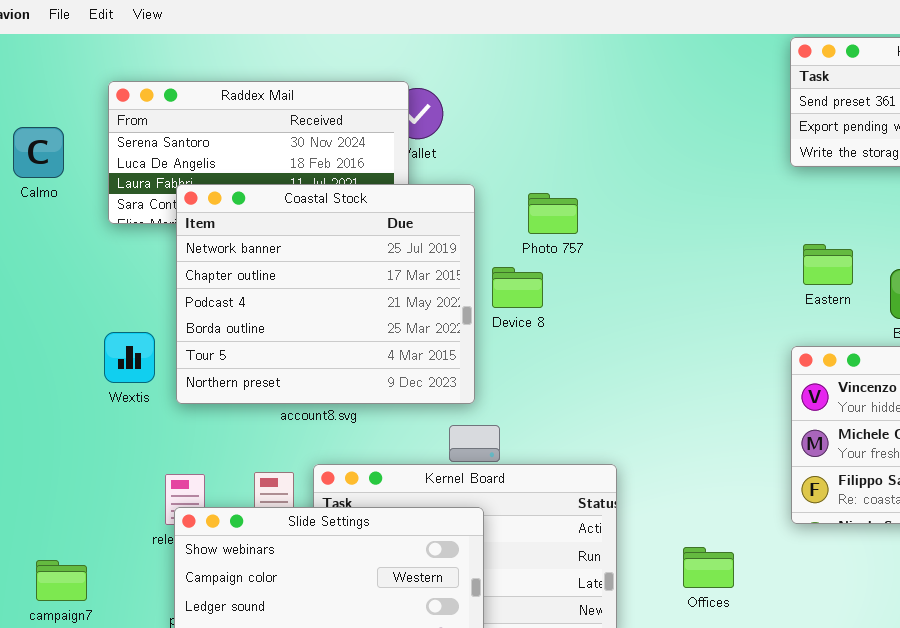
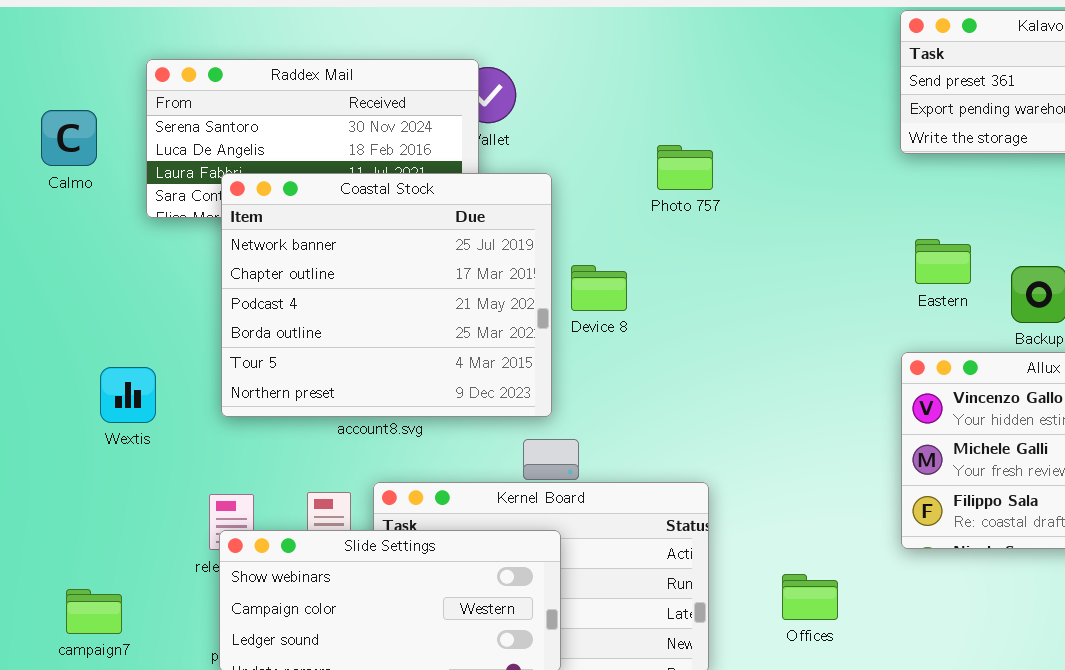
Photo 757: [528,193,578,234] -> [657,145,713,190], moved
Wextis: [104,332,155,383] -> [100,367,156,423], moved

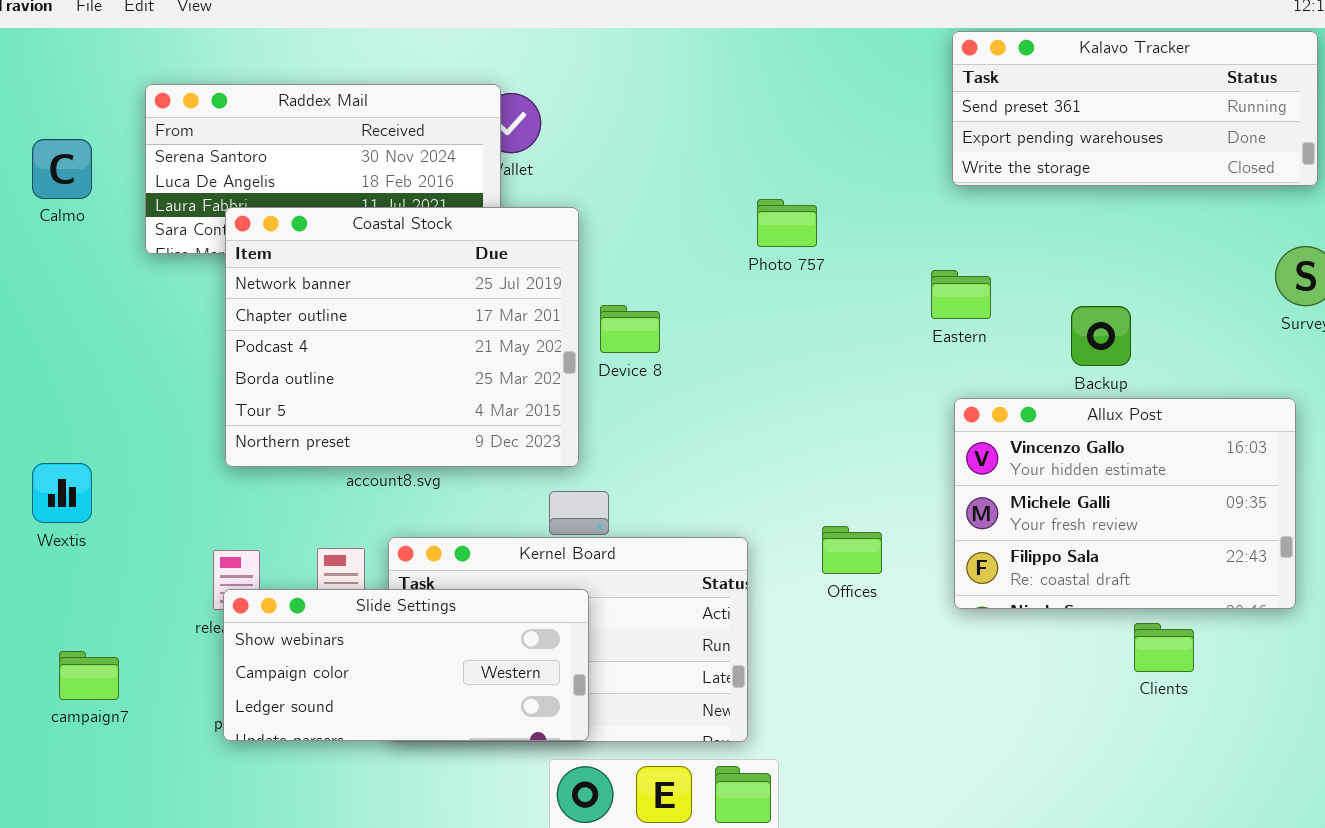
Photo 757: [657,145,713,190] -> [757,199,817,247], moved
Eastern: [915,239,971,284] -> [931,270,991,319], moved
Wextis: [100,367,156,423] -> [32,463,92,523], moved
Offices: [782,574,838,620] -> [822,526,882,574], moved

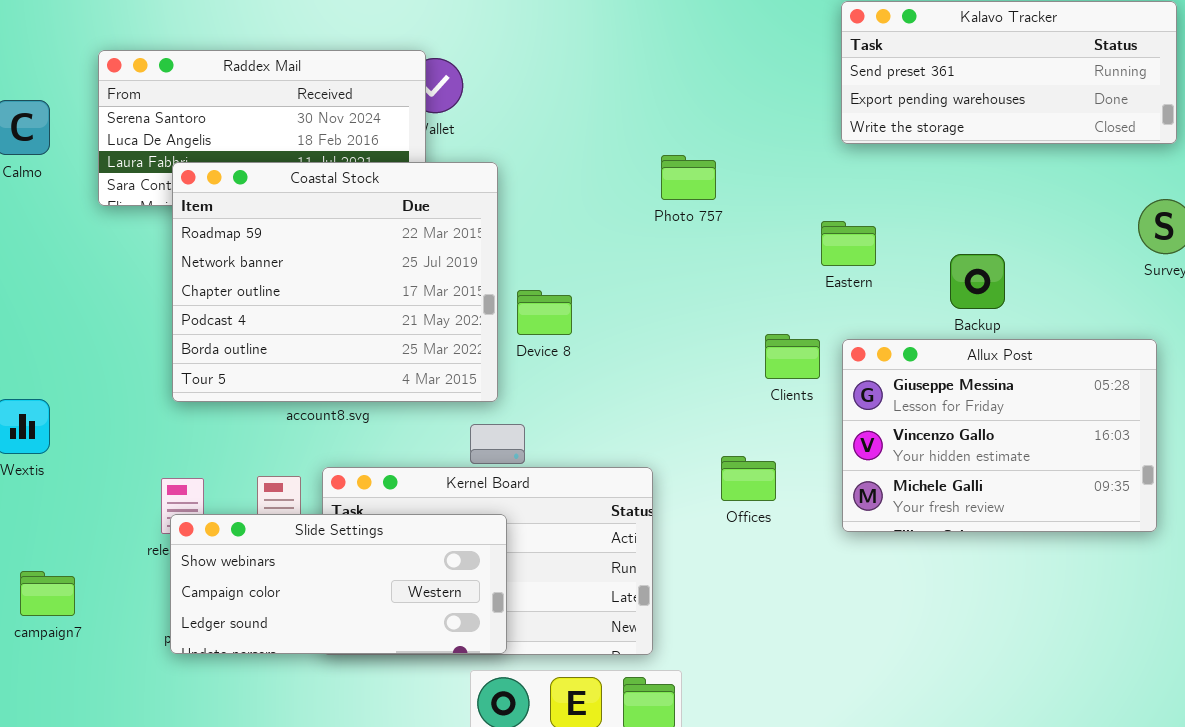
Coastal Stock: [225,207,579,467] -> [172,162,498,402], scrolled up 1 row
Device 8: [600,305,660,353] -> [517,290,572,335], moved
Allux Post: [954,398,1296,609] -> [842,339,1157,532], scrolled up 1 row
Clients: [1134,623,1194,672] -> [765,334,820,379], moved

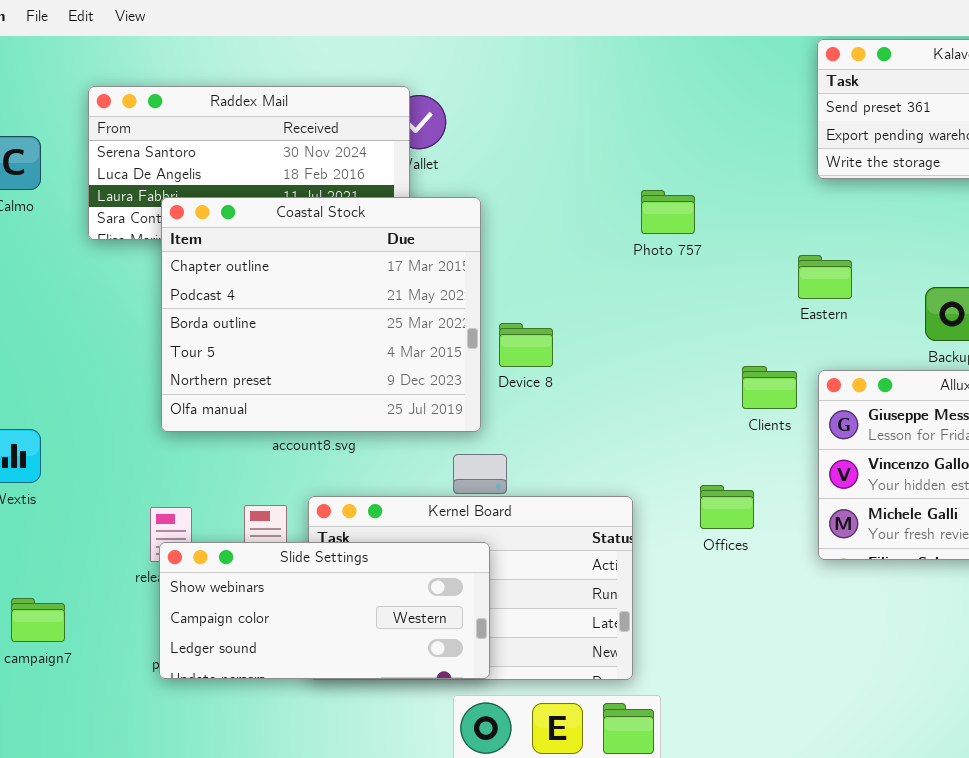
Coastal Stock: [172,162,498,402] -> [161,197,481,432], scrolled down 2 rows

